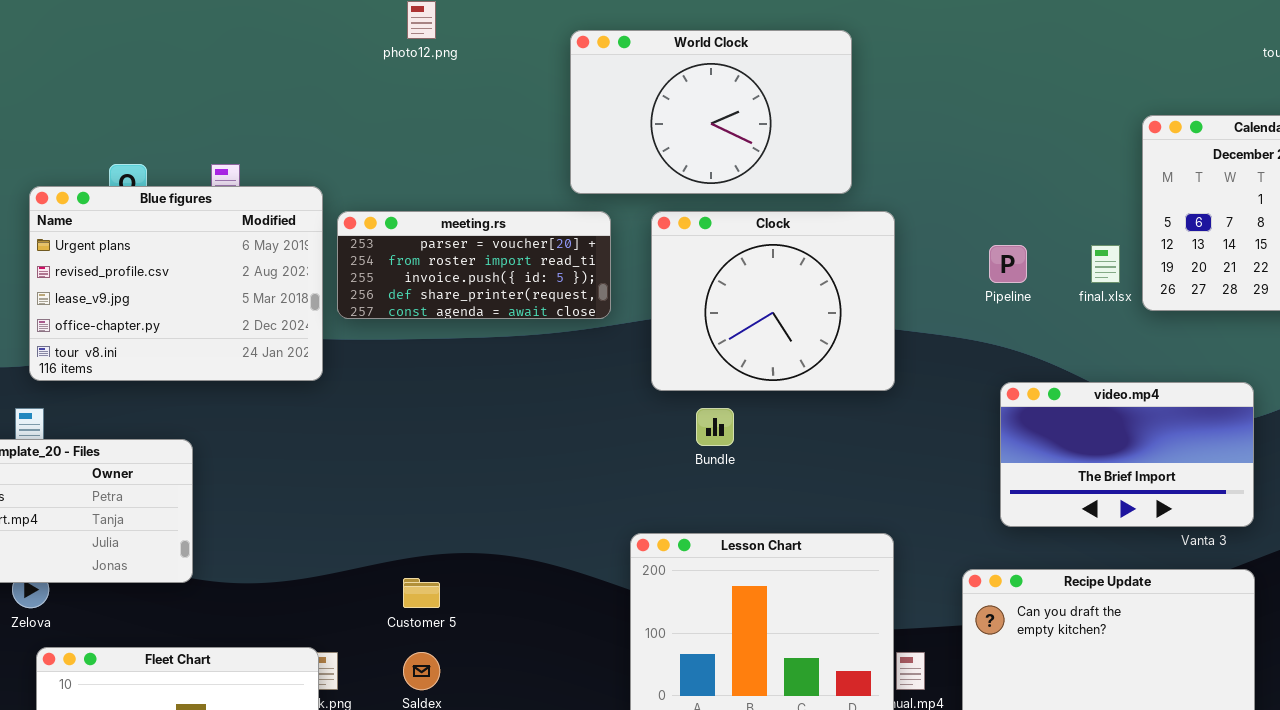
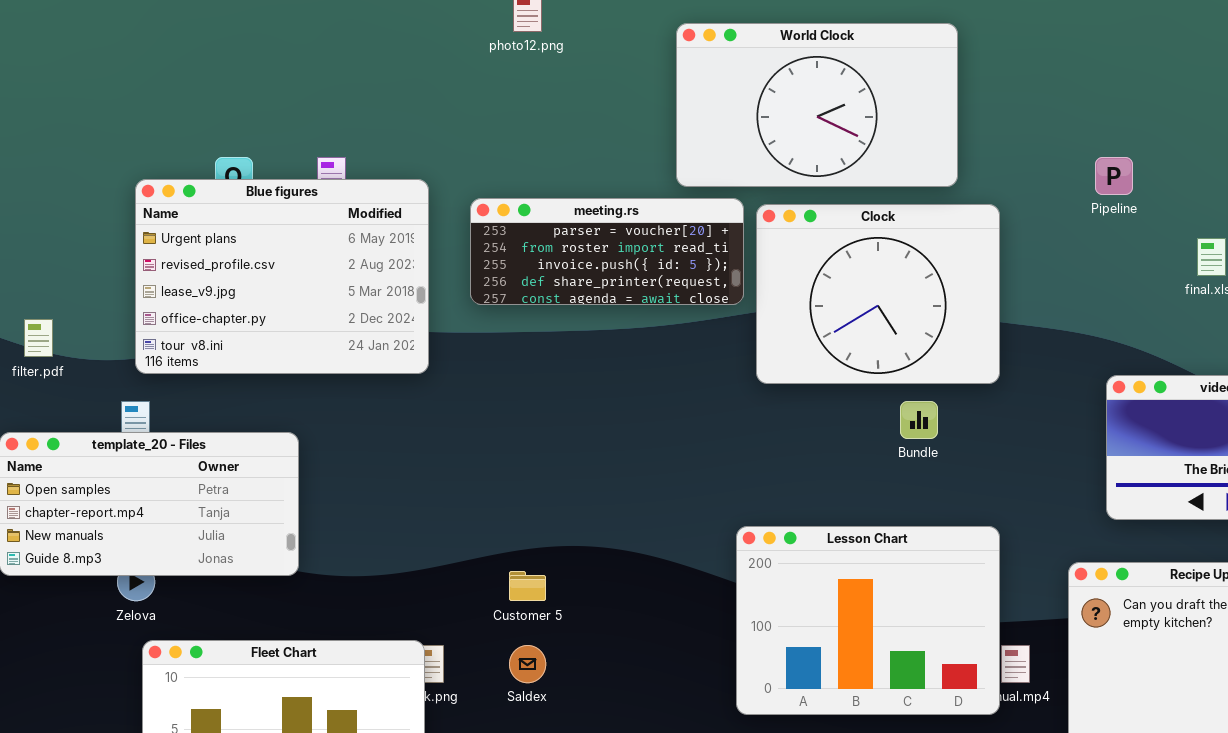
meeting.rs: [337,211,611,319] -> [470,198,744,305], moved
Pipeline: [989,245,1027,283] -> [1095,157,1133,195], moved
Bundle: [696,408,734,446] -> [900,401,938,439], moved

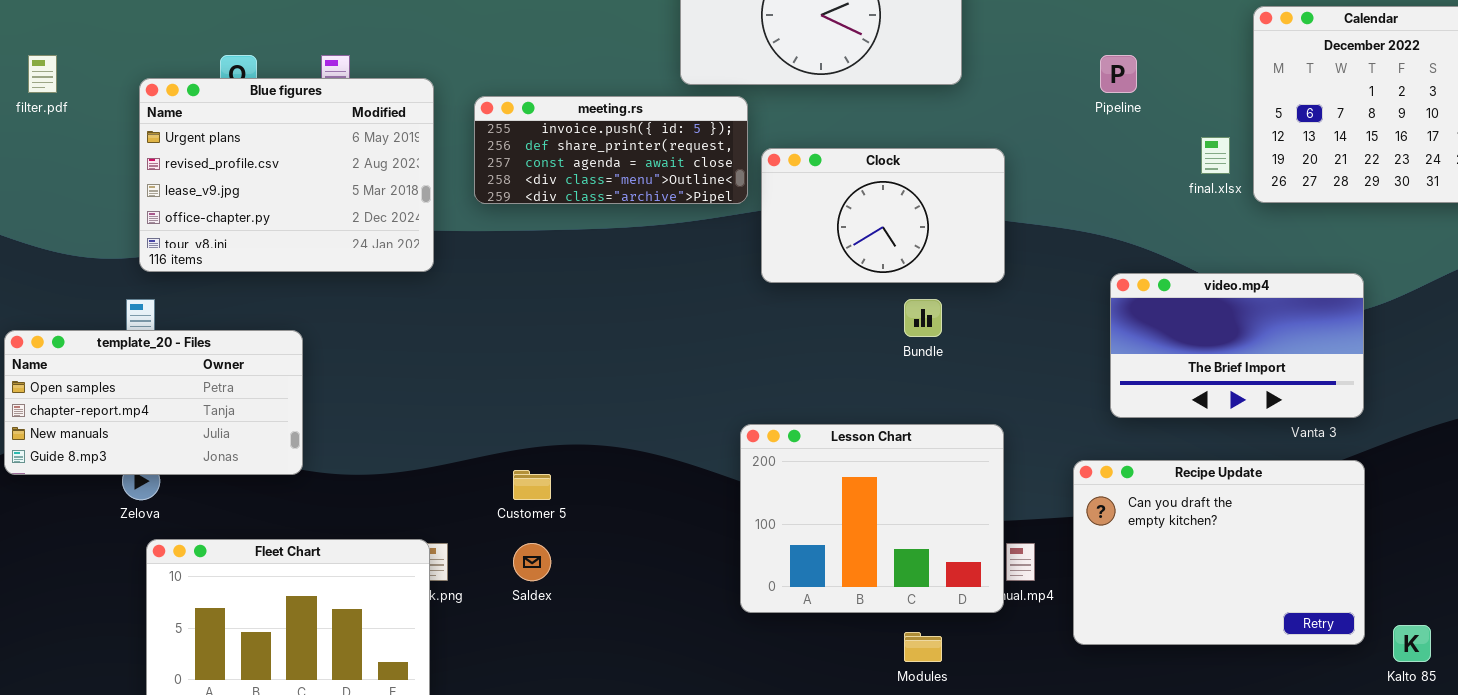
meeting.rs: [470,198,744,305] -> [474,96,748,204], scrolled down 2 rows
Clock: [756,204,1000,384] -> [761,148,1005,283], resized
filter.pdf: [24,319,53,357] -> [28,55,57,93], moved

